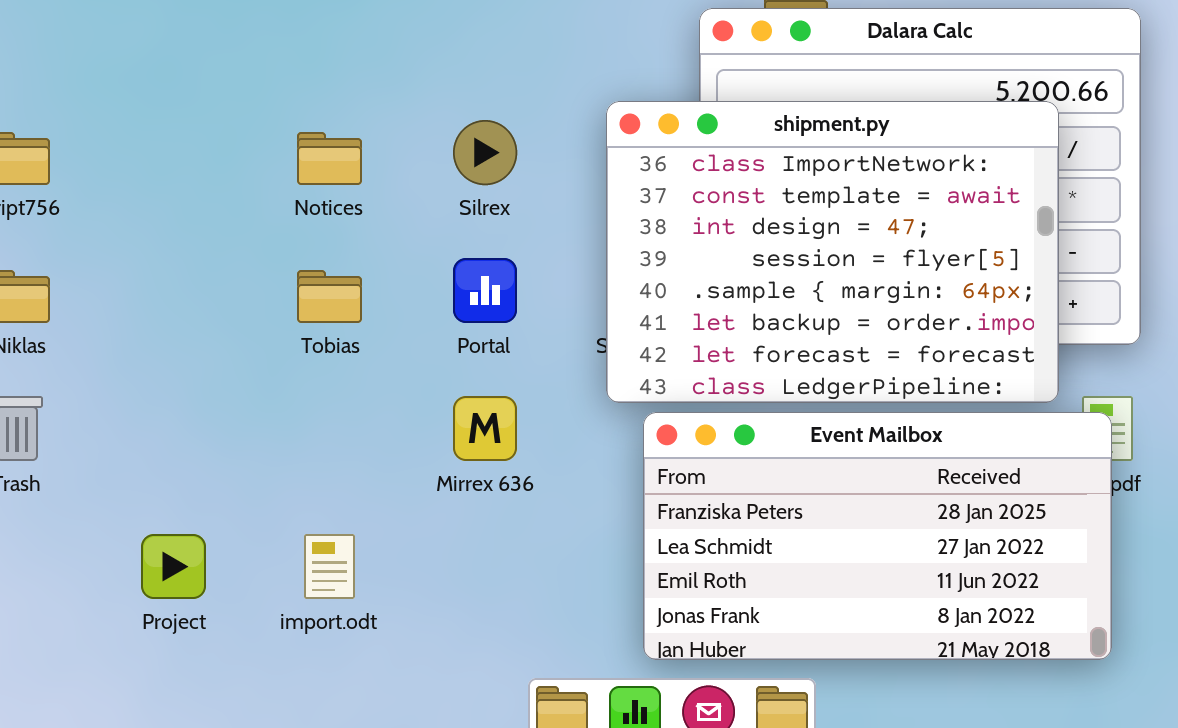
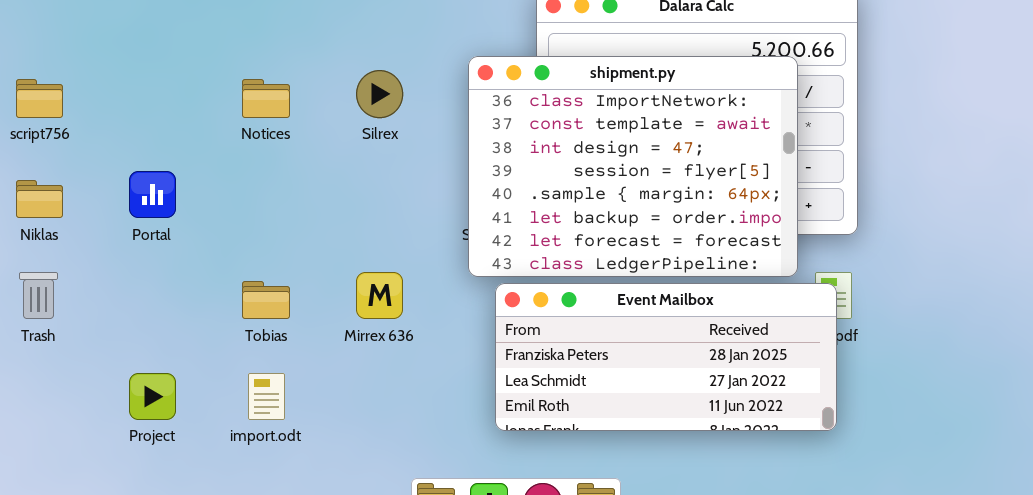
Portal: [453,258,517,323] -> [129,171,176,218], moved
Tobias: [297,270,362,323] -> [242,281,290,319], moved
Event Mailbox: [643,412,1112,660] -> [495,283,837,431], resized

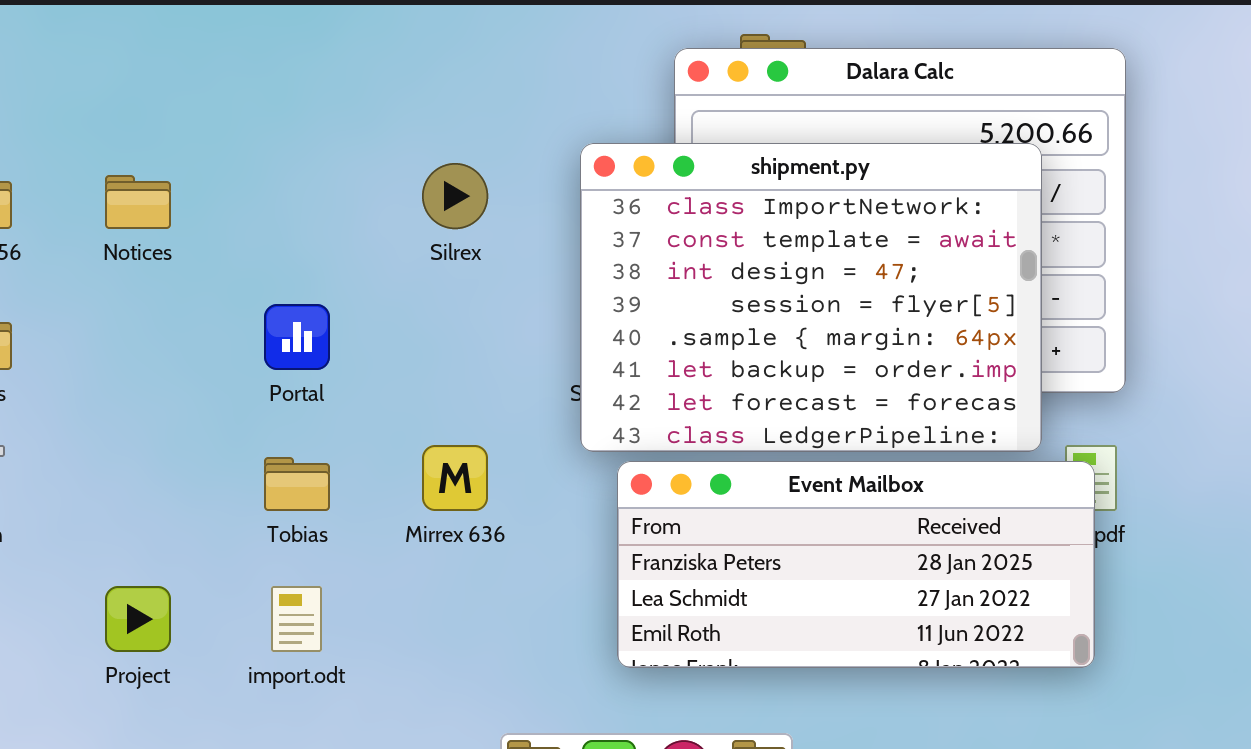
Notices: [242,79,290,118] -> [105,175,171,229], moved
Portal: [129,171,176,218] -> [264,304,330,370], moved

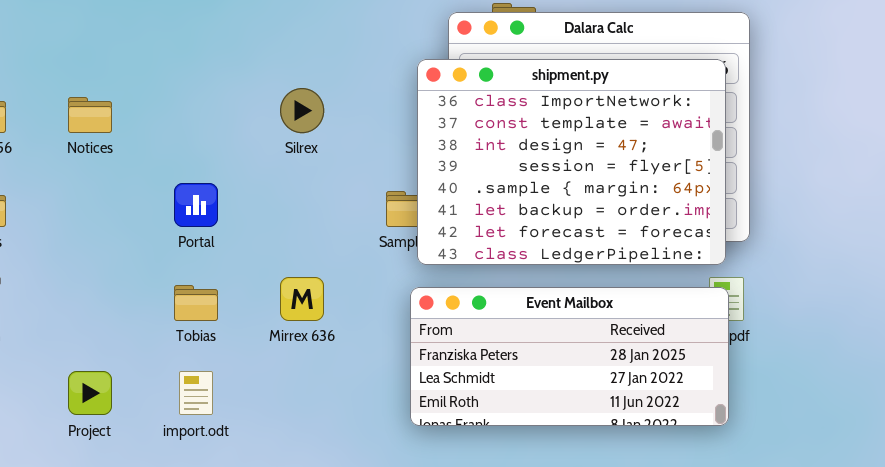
shipment.py: [580,143,1042,452] -> [417,59,726,265], moved

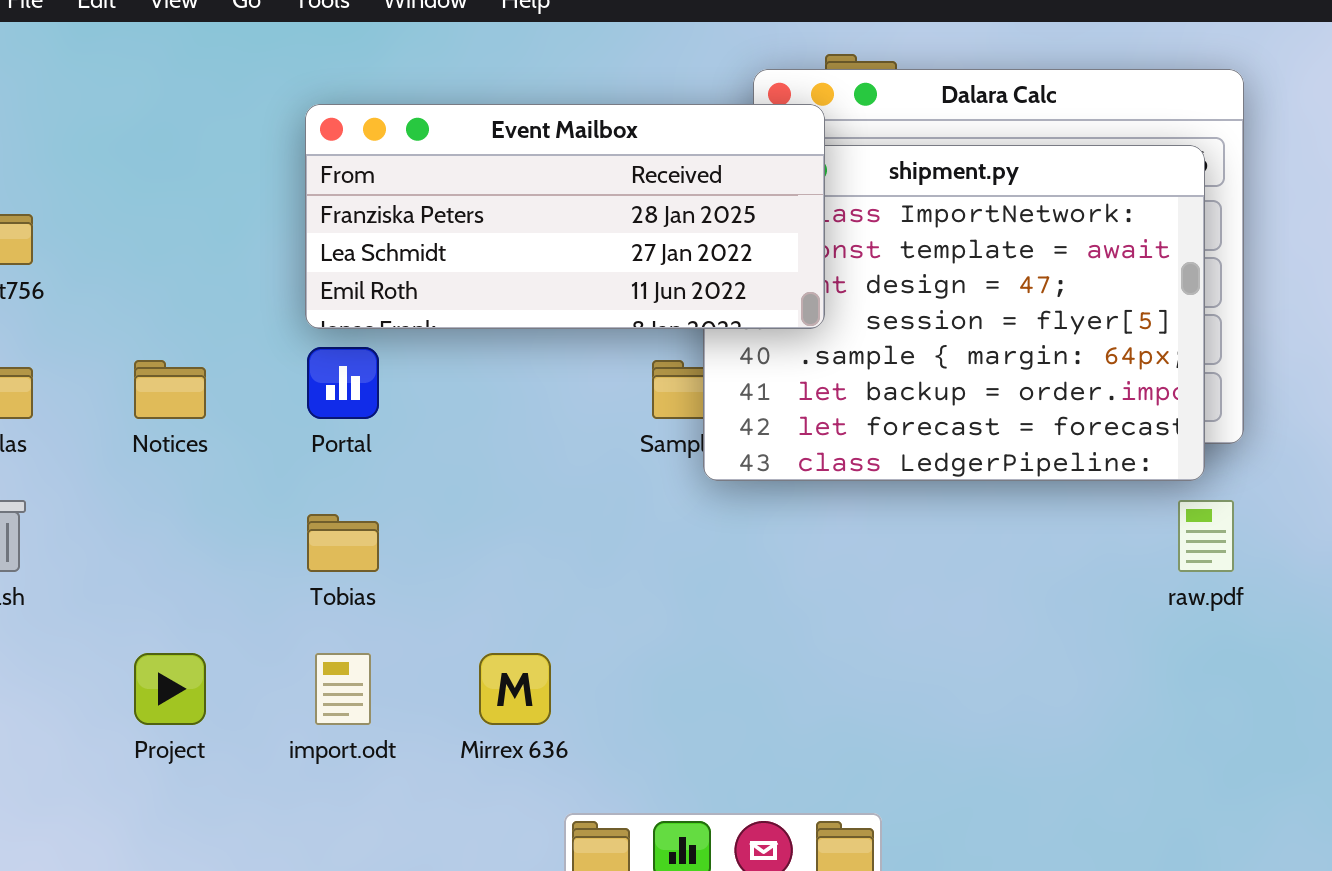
Notices: [68,97,112,133] -> [134,360,206,419], moved
Mirrex 636: [280,277,324,321] -> [479,653,551,725], moved
Event Mailbox: [410,287,729,426] -> [305,104,825,329], moved

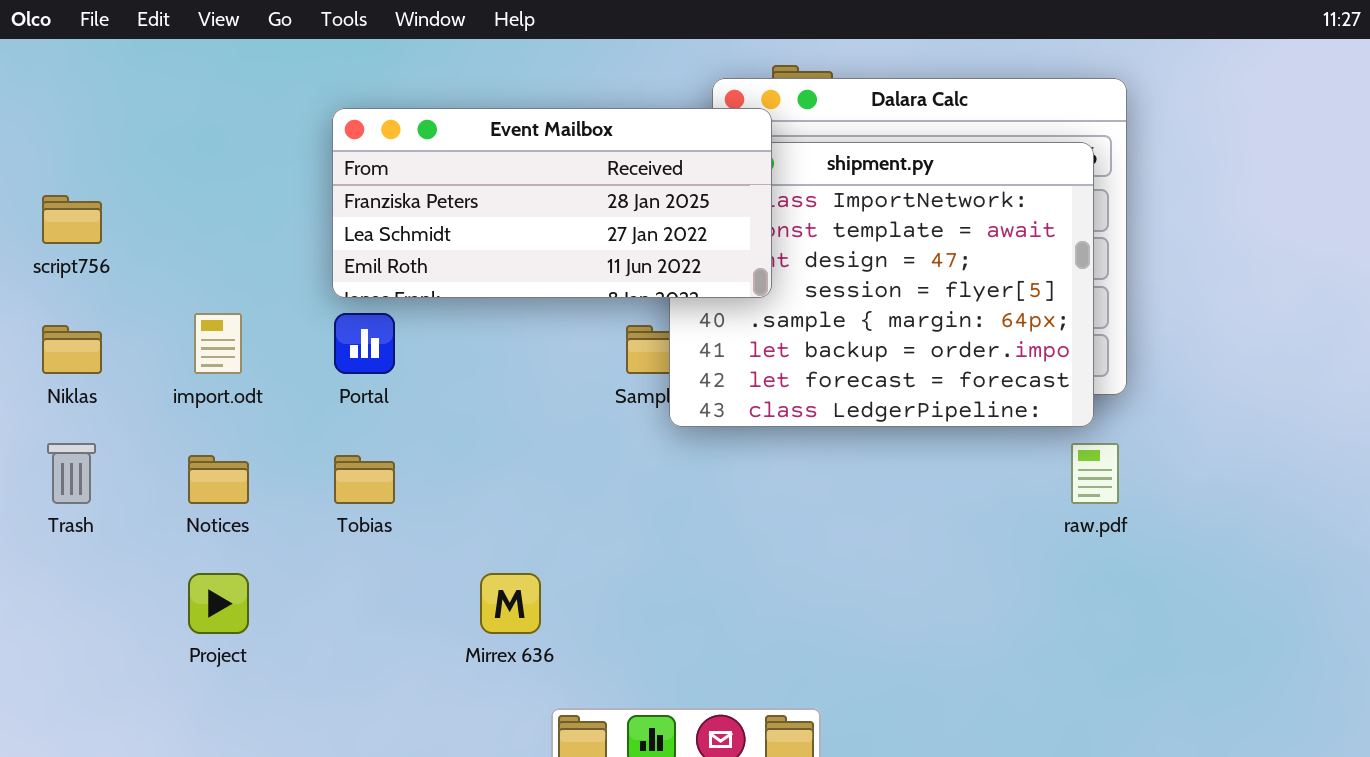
Notices: [134,360,206,419] -> [188,455,249,504], moved
import.odt: [315,653,371,725] -> [194,313,242,374], moved

